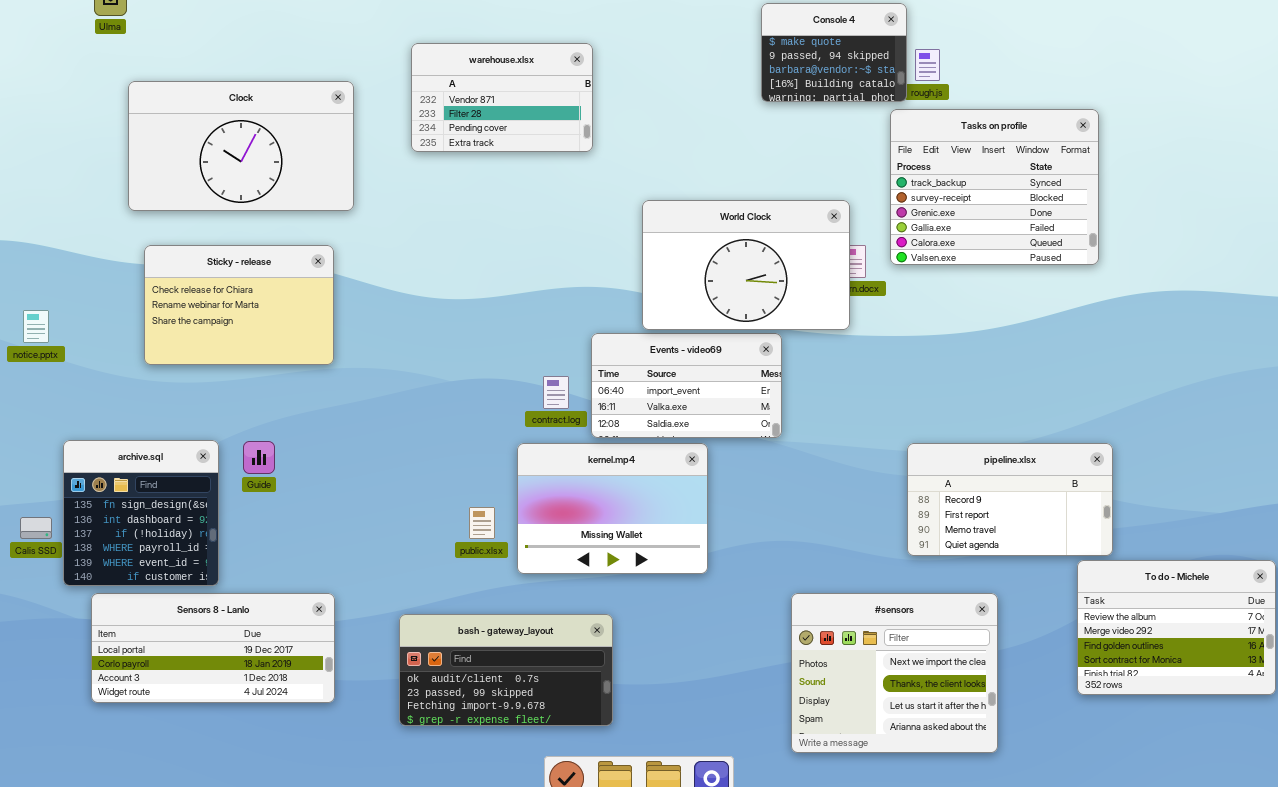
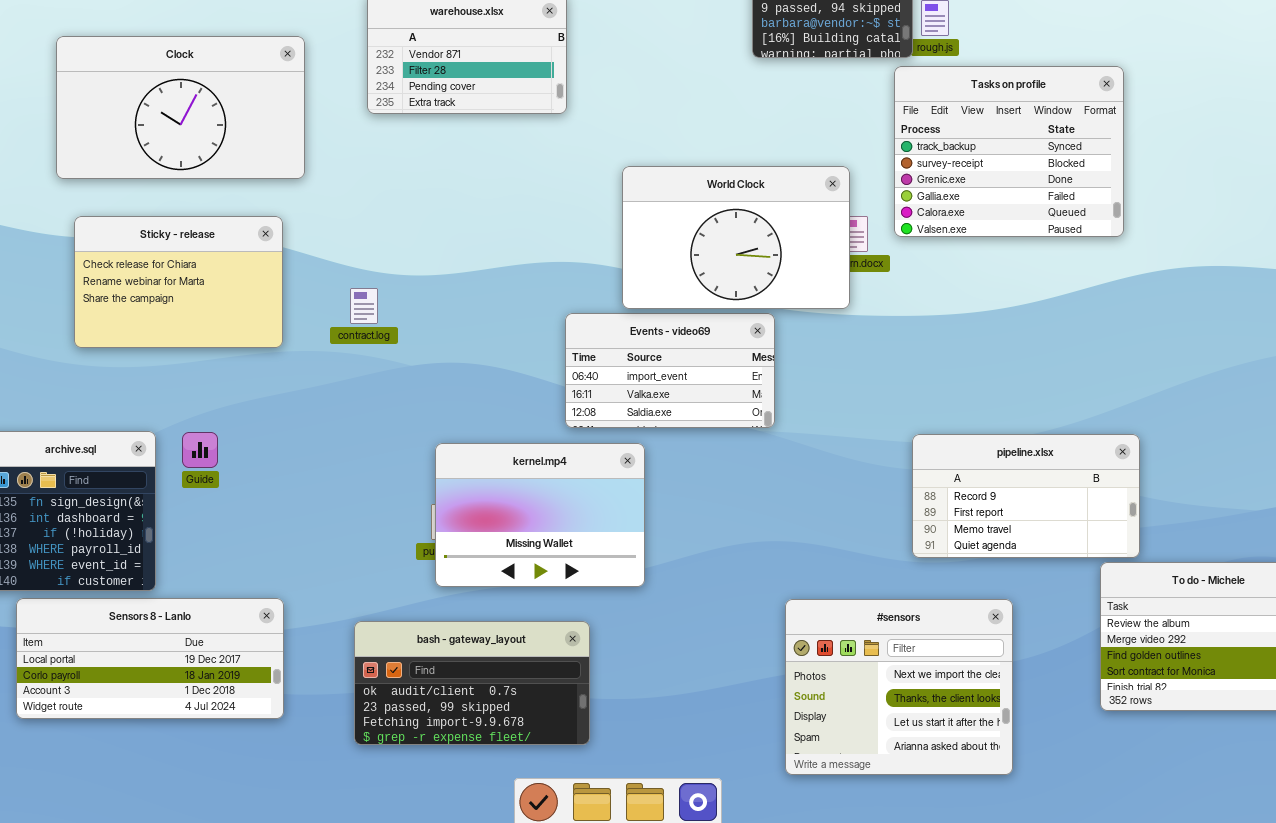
contract.log: [543,376,569,409] -> [350,288,378,324], moved
kernel.mp4: [517,443,708,574] -> [435,443,645,587], moved

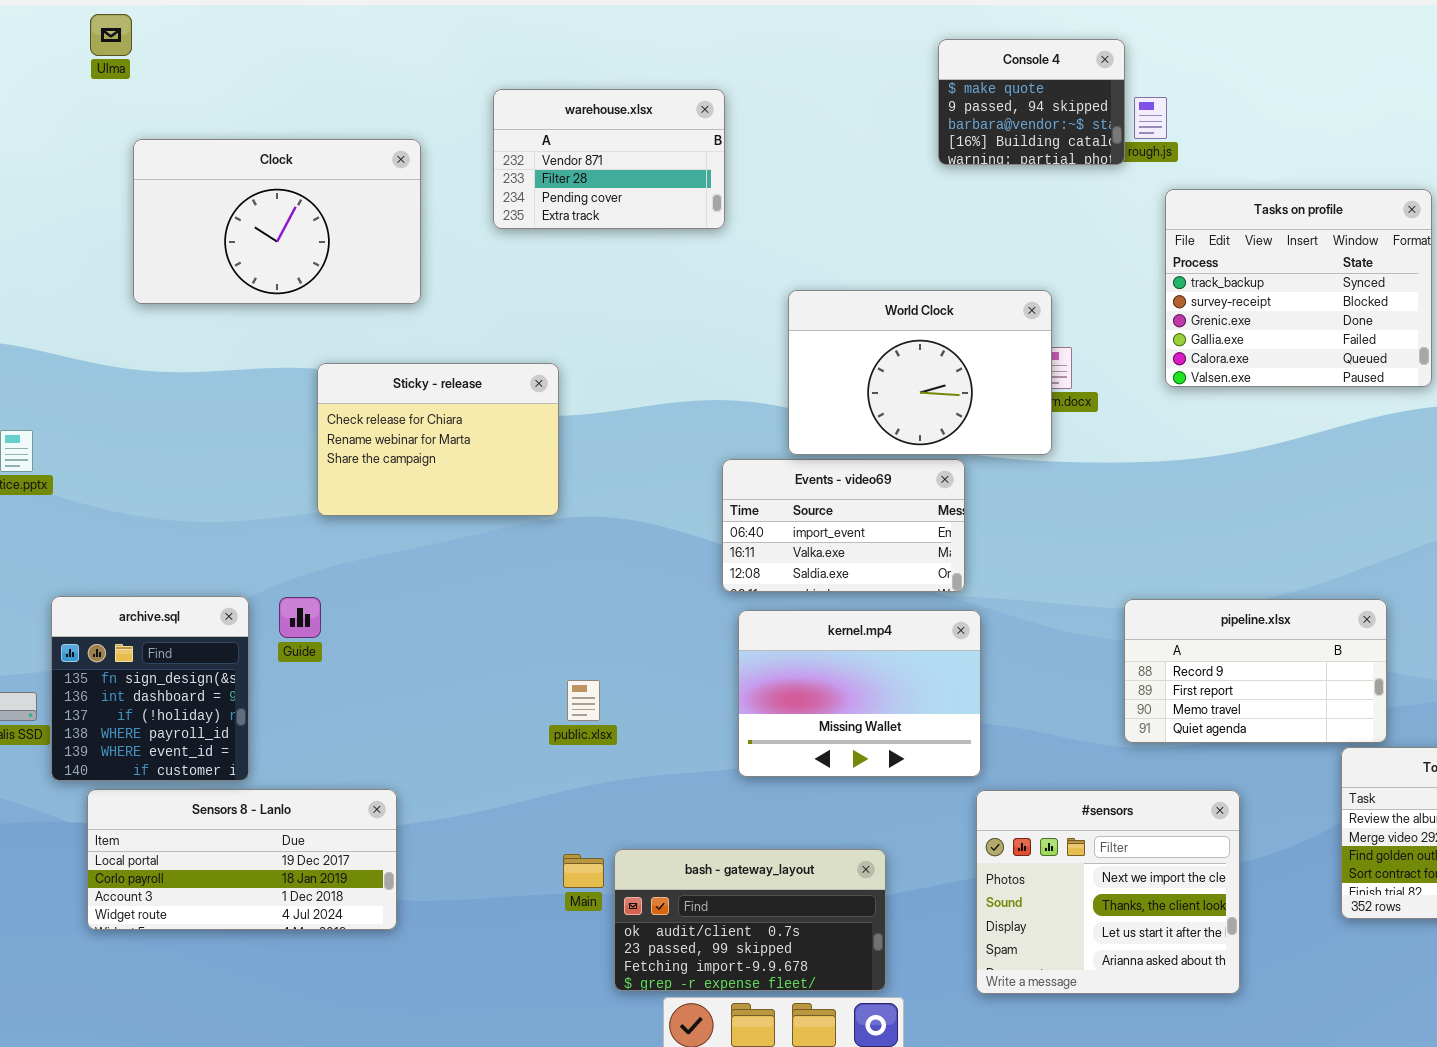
Tasks on profile: [894,66,1124,237] -> [1165,189,1432,387], moved
Sticky - release: [74,216,283,348] -> [317,363,559,516], moved
kernel.mp4: [435,443,645,587] -> [738,610,981,777], moved
bash - gateway_layout: [354,621,590,745] -> [614,849,886,991], moved

